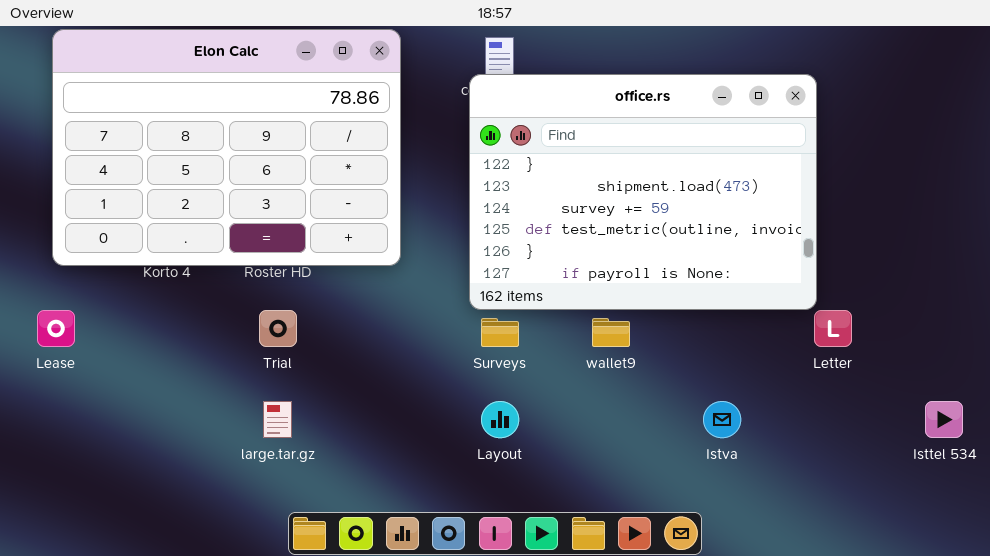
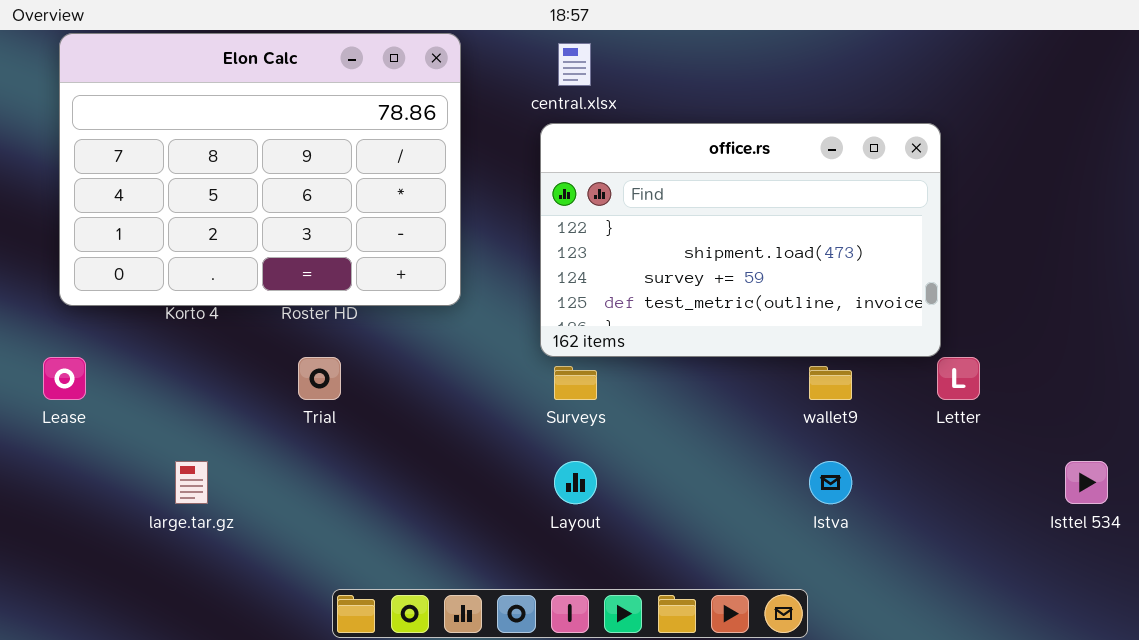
office.rs: [469,74,817,310] -> [540,123,941,357], resized
wallet9: [592,318,630,347] -> [809,366,852,400], moved
large.tar.gz: [263,401,292,438] -> [175,461,208,504], moved

